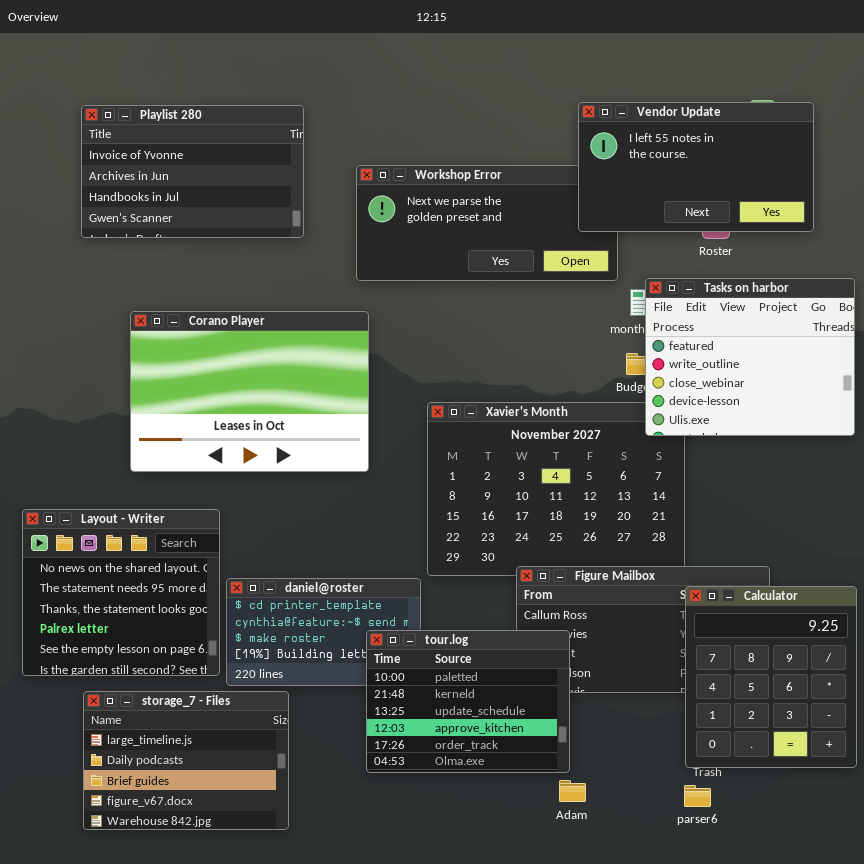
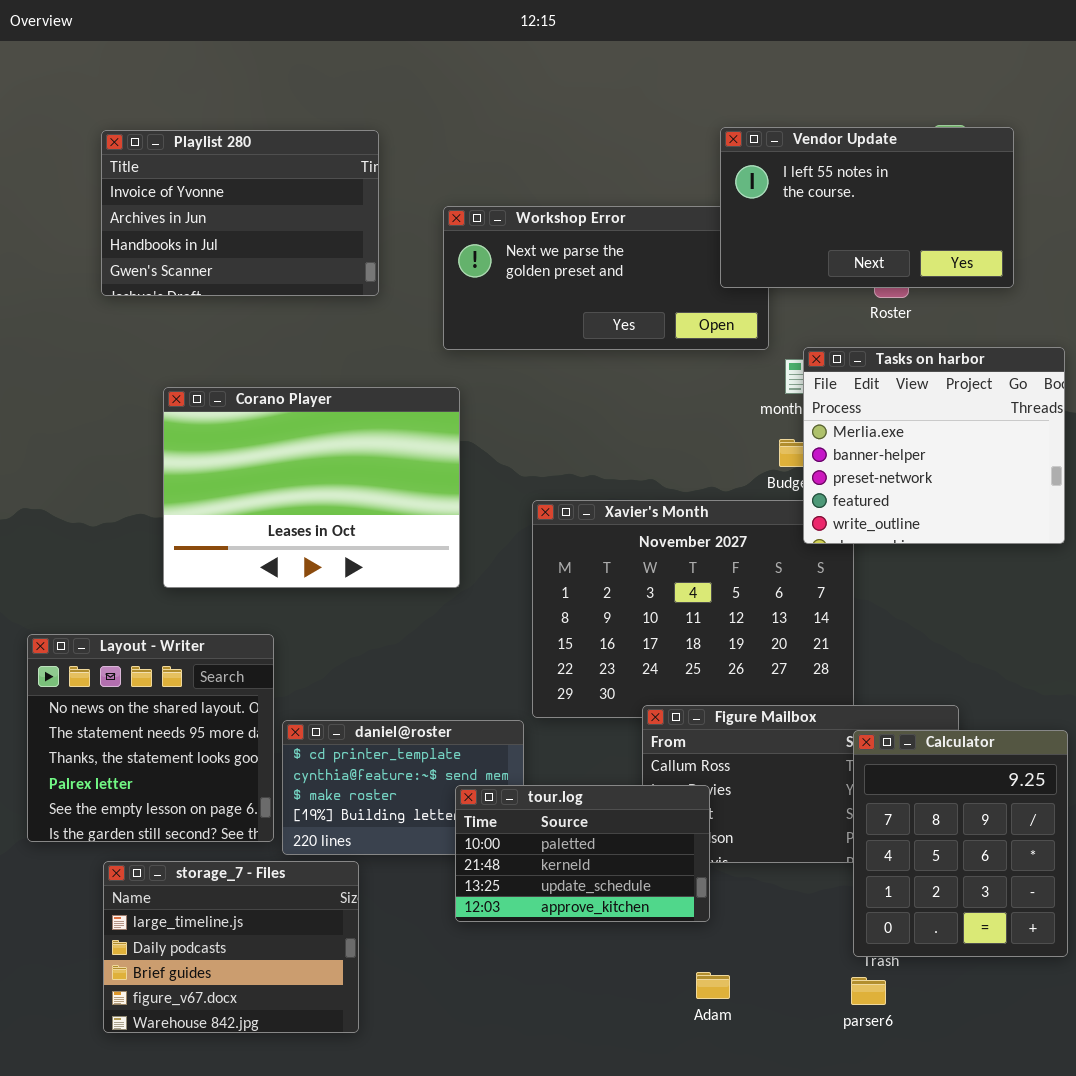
Tasks on harbor: [645,278,855,436] -> [803,347,1065,544], scrolled up 3 rows
tour.log: [366,630,570,773] -> [455,785,710,922], resized

